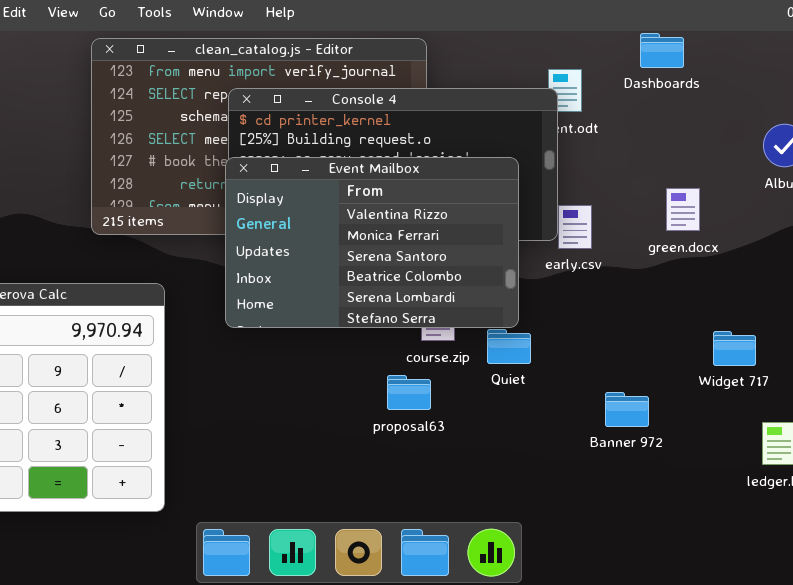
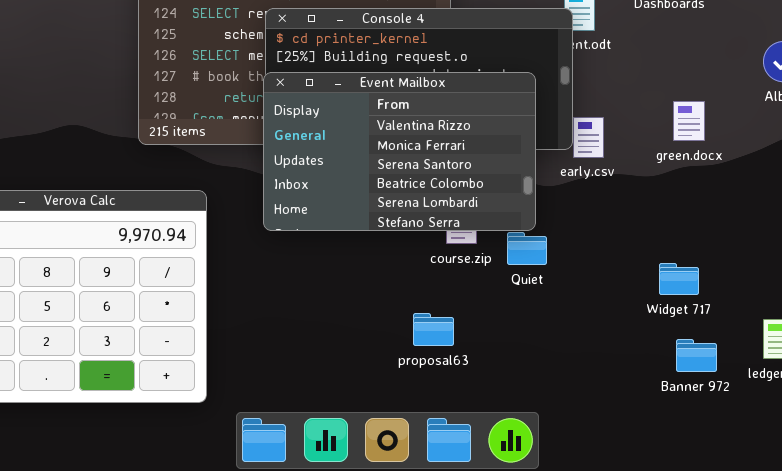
Widget 717: [713,331,756,366] -> [659,263,699,295], moved
proposal63: [387,375,431,410] -> [413,313,454,346], moved
Banner 972: [605,392,649,427] -> [676,339,717,372], moved

